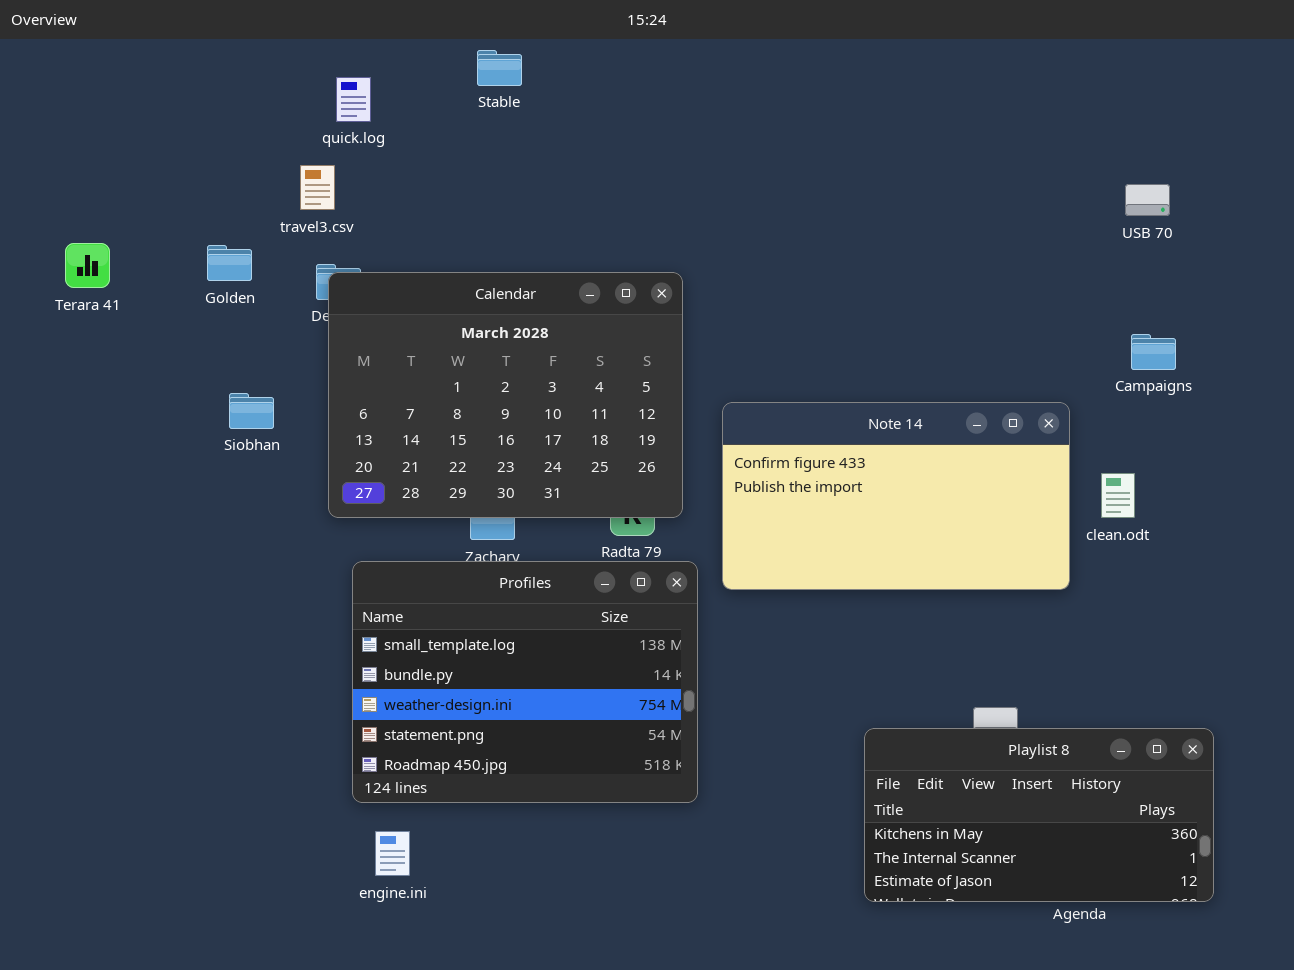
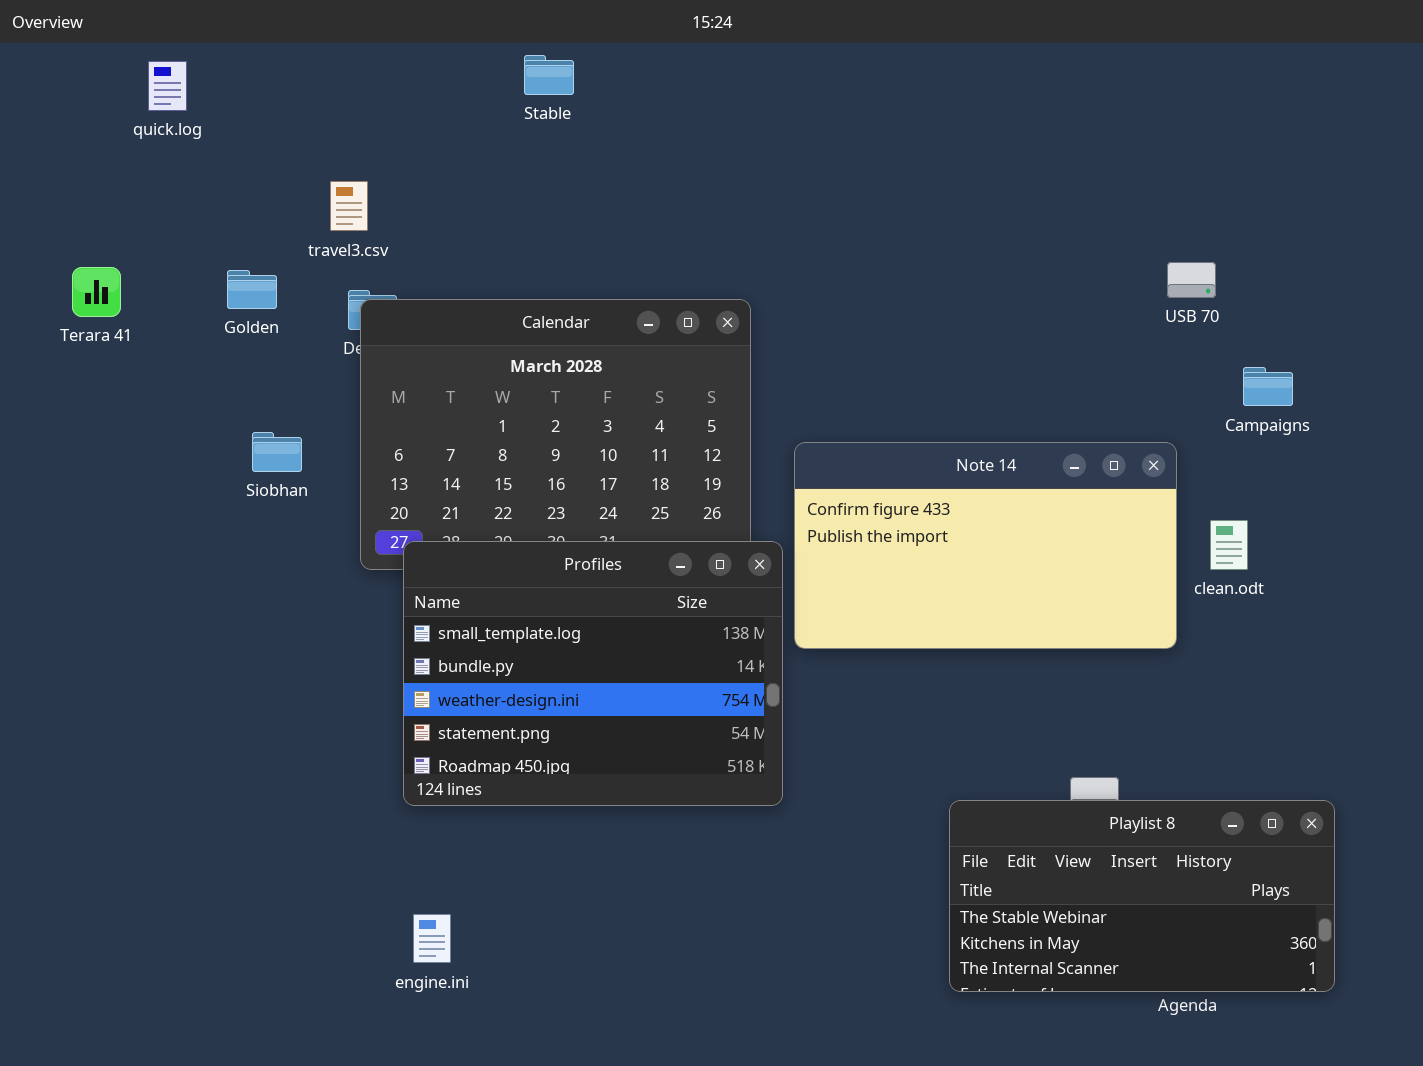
quick.log: [336,77,371,122] -> [148,61,187,111], moved
USB 70: [1125,184,1170,216] -> [1167,262,1216,298], moved
Profiles: [352,561,698,803] -> [403,541,783,806], moved
Playlist 8: [864,728,1214,902] -> [949,800,1335,992], scrolled up 1 row

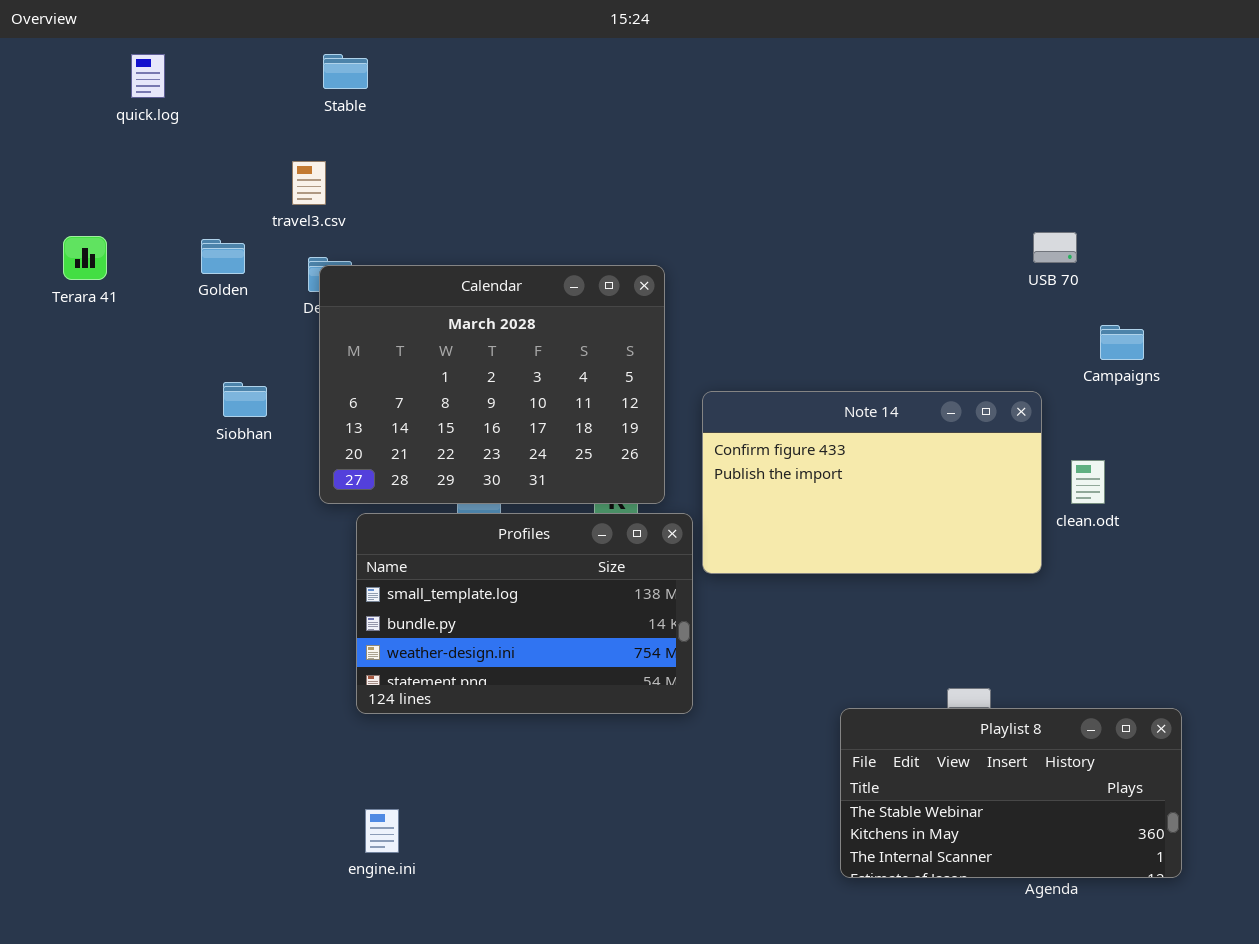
Stable: [524,55,574,95] -> [323,54,368,89], moved
Profiles: [403,541,783,806] -> [356,513,693,714], resized

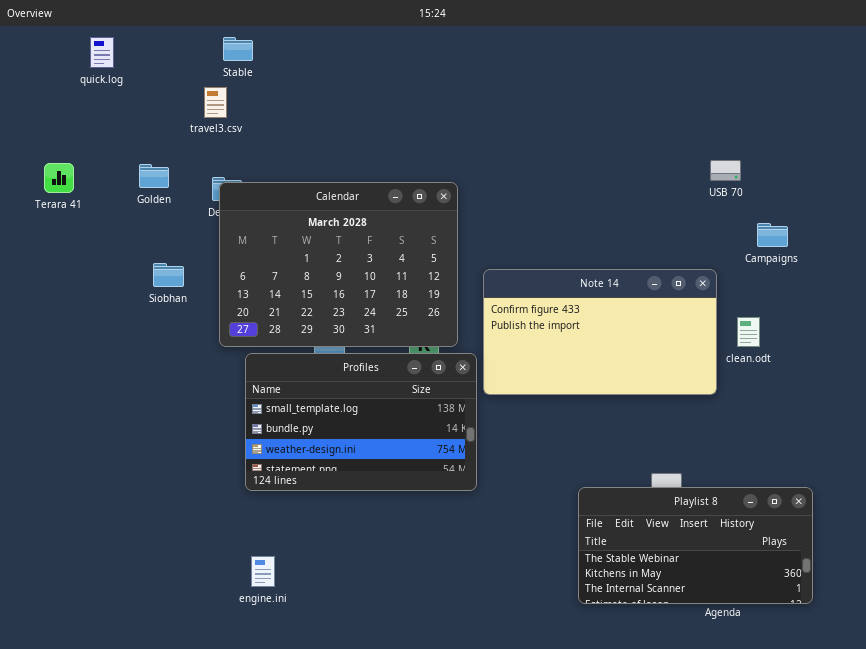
travel3.csv: [292,161,326,205] -> [204,87,227,118], moved

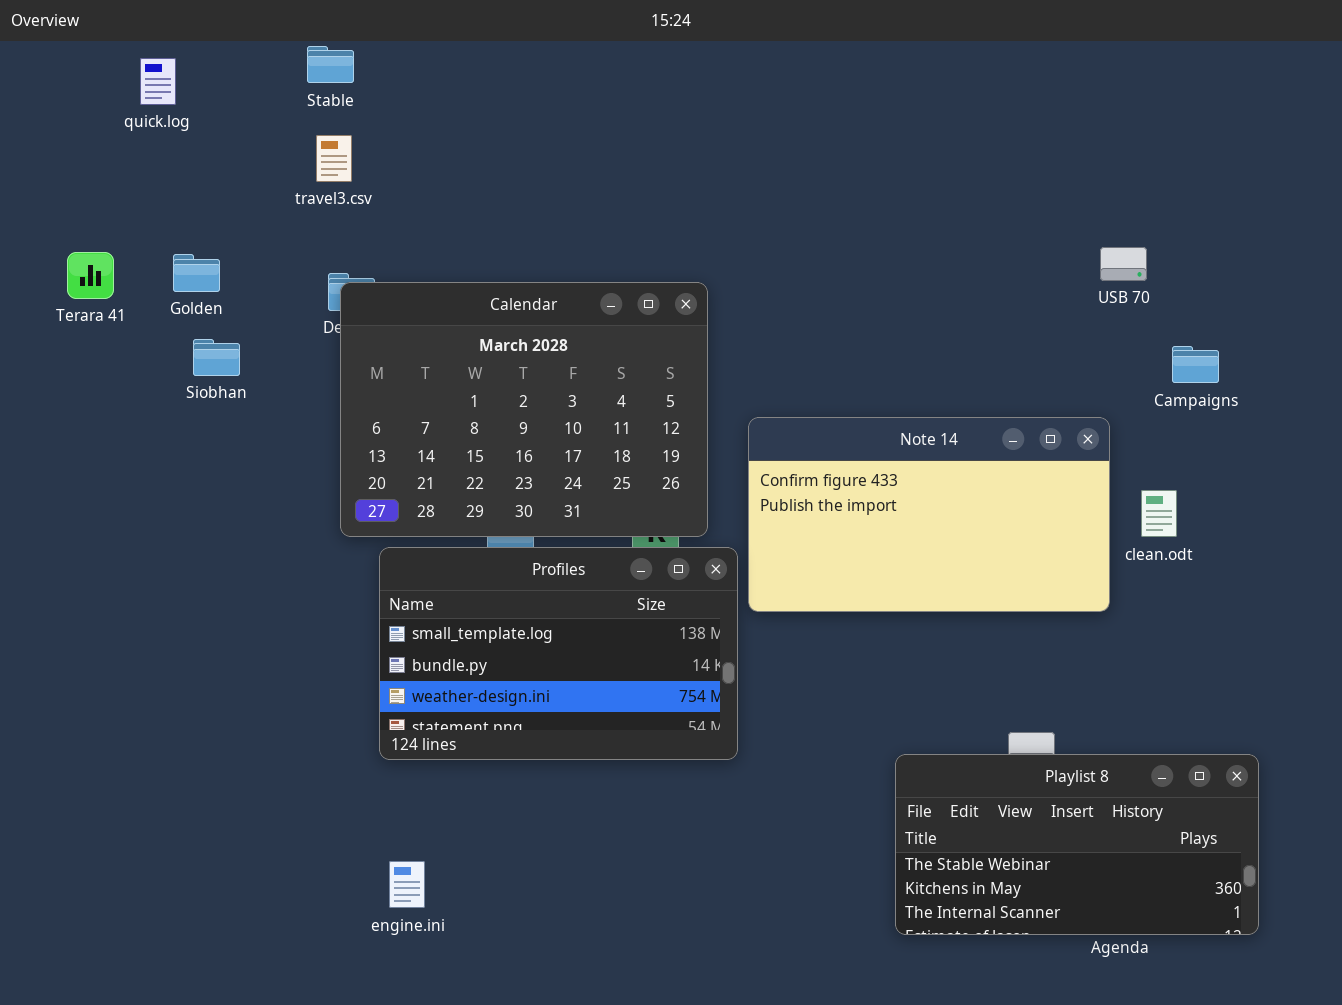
Stable: [223,37,253,61] -> [307,46,354,83], moved
Golden: [139,164,169,188] -> [173,254,220,292], moved
Siobhan: [153,263,184,287] -> [193,339,240,376], moved

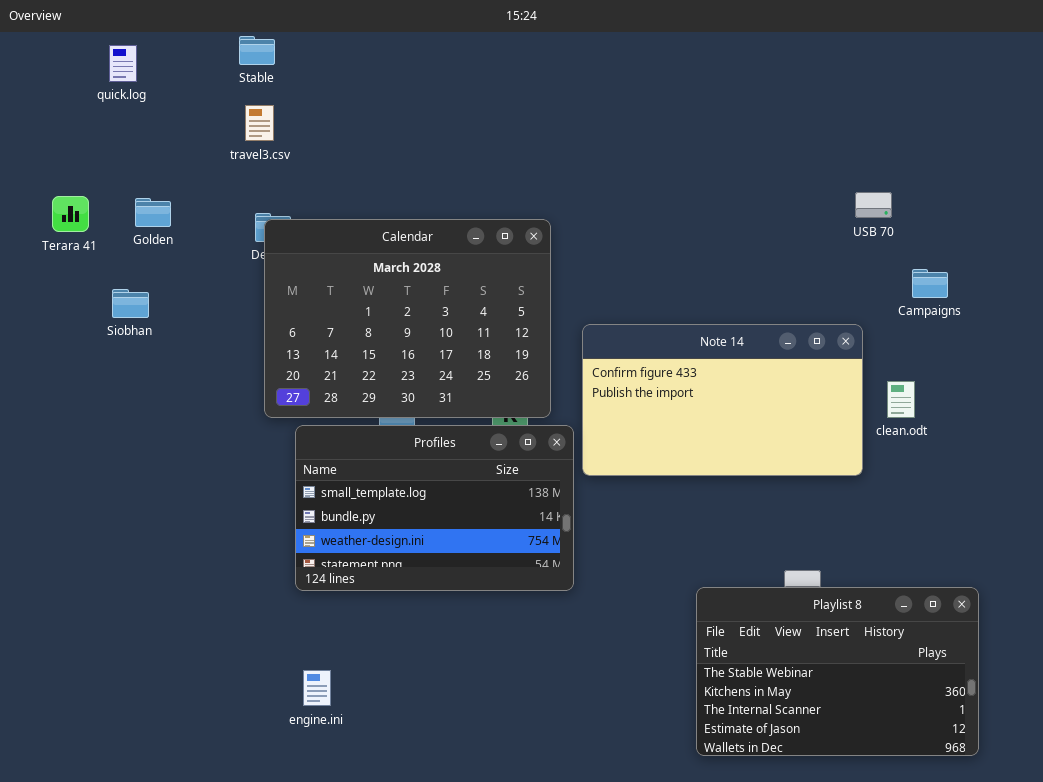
Siobhan: [193,339,240,376] -> [112,289,149,318], moved
Playlist 8: [895,754,1259,935] -> [696,587,979,756], resized

